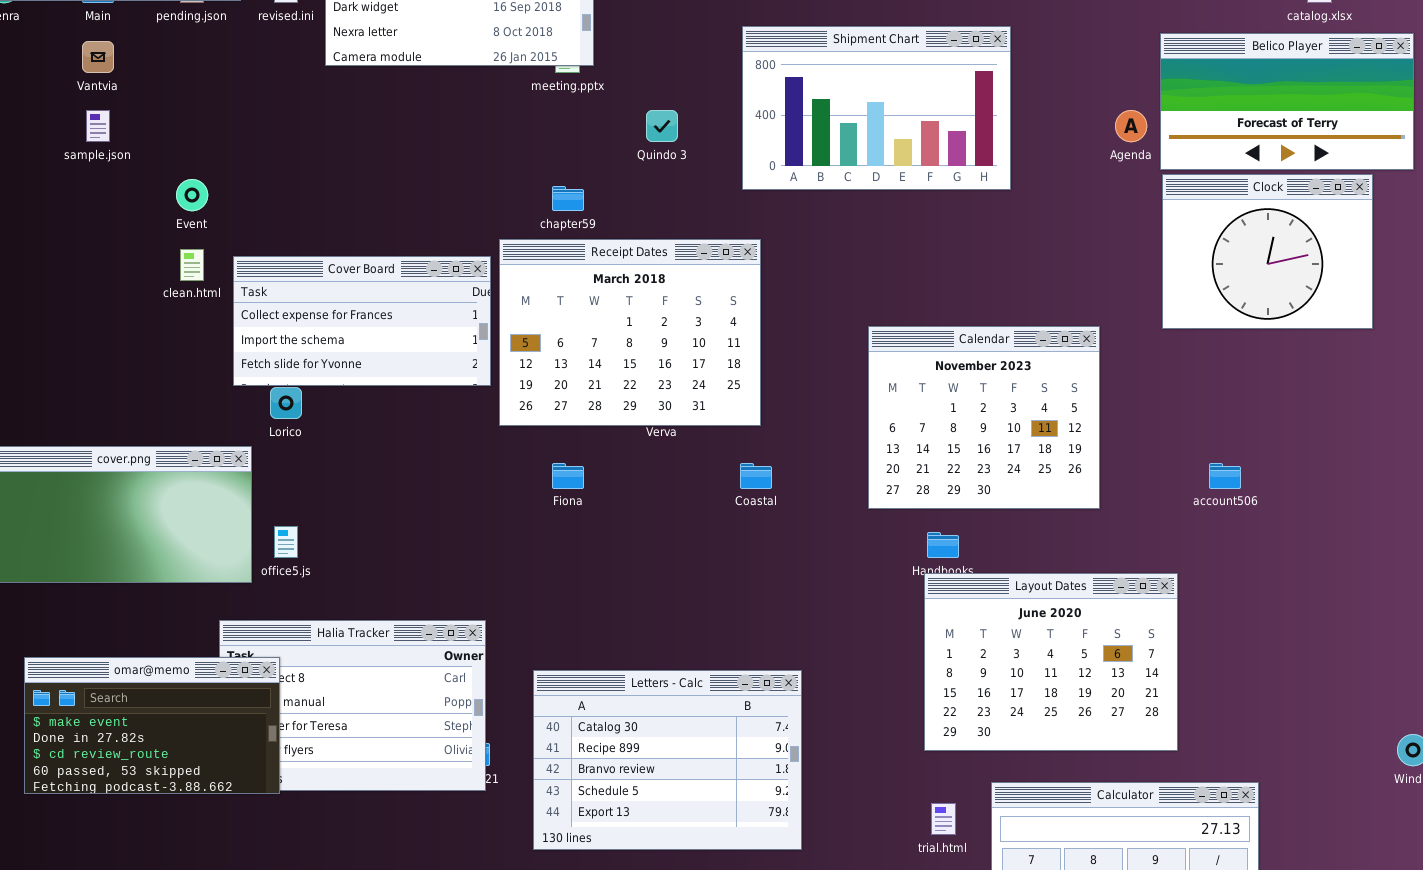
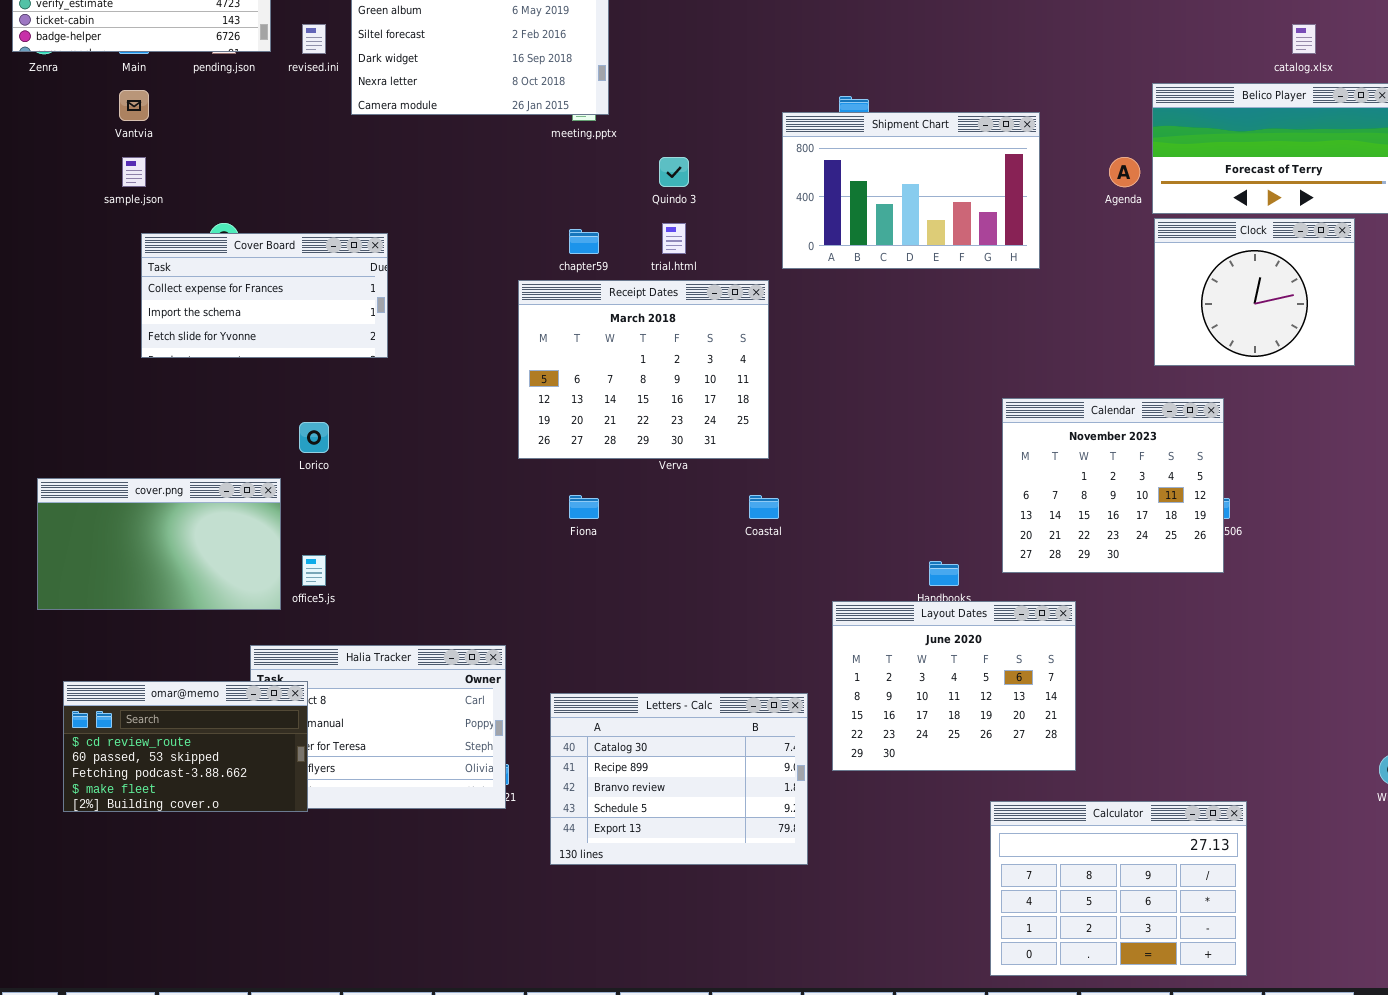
Shipment Chart: [742,26,1011,190] -> [782,112,1040,269], moved
Cover Board: [233,256,491,386] -> [141,233,388,358], moved
Calendar: [868,326,1100,509] -> [1002,398,1224,573], moved
Layout Dates: [924,573,1178,751] -> [832,601,1076,771], moved
omar@memo: [24,657,280,794] -> [63,681,308,812], scrolled down 2 rows
trial.html: [931,803,956,835] -> [662,223,686,254], moved

